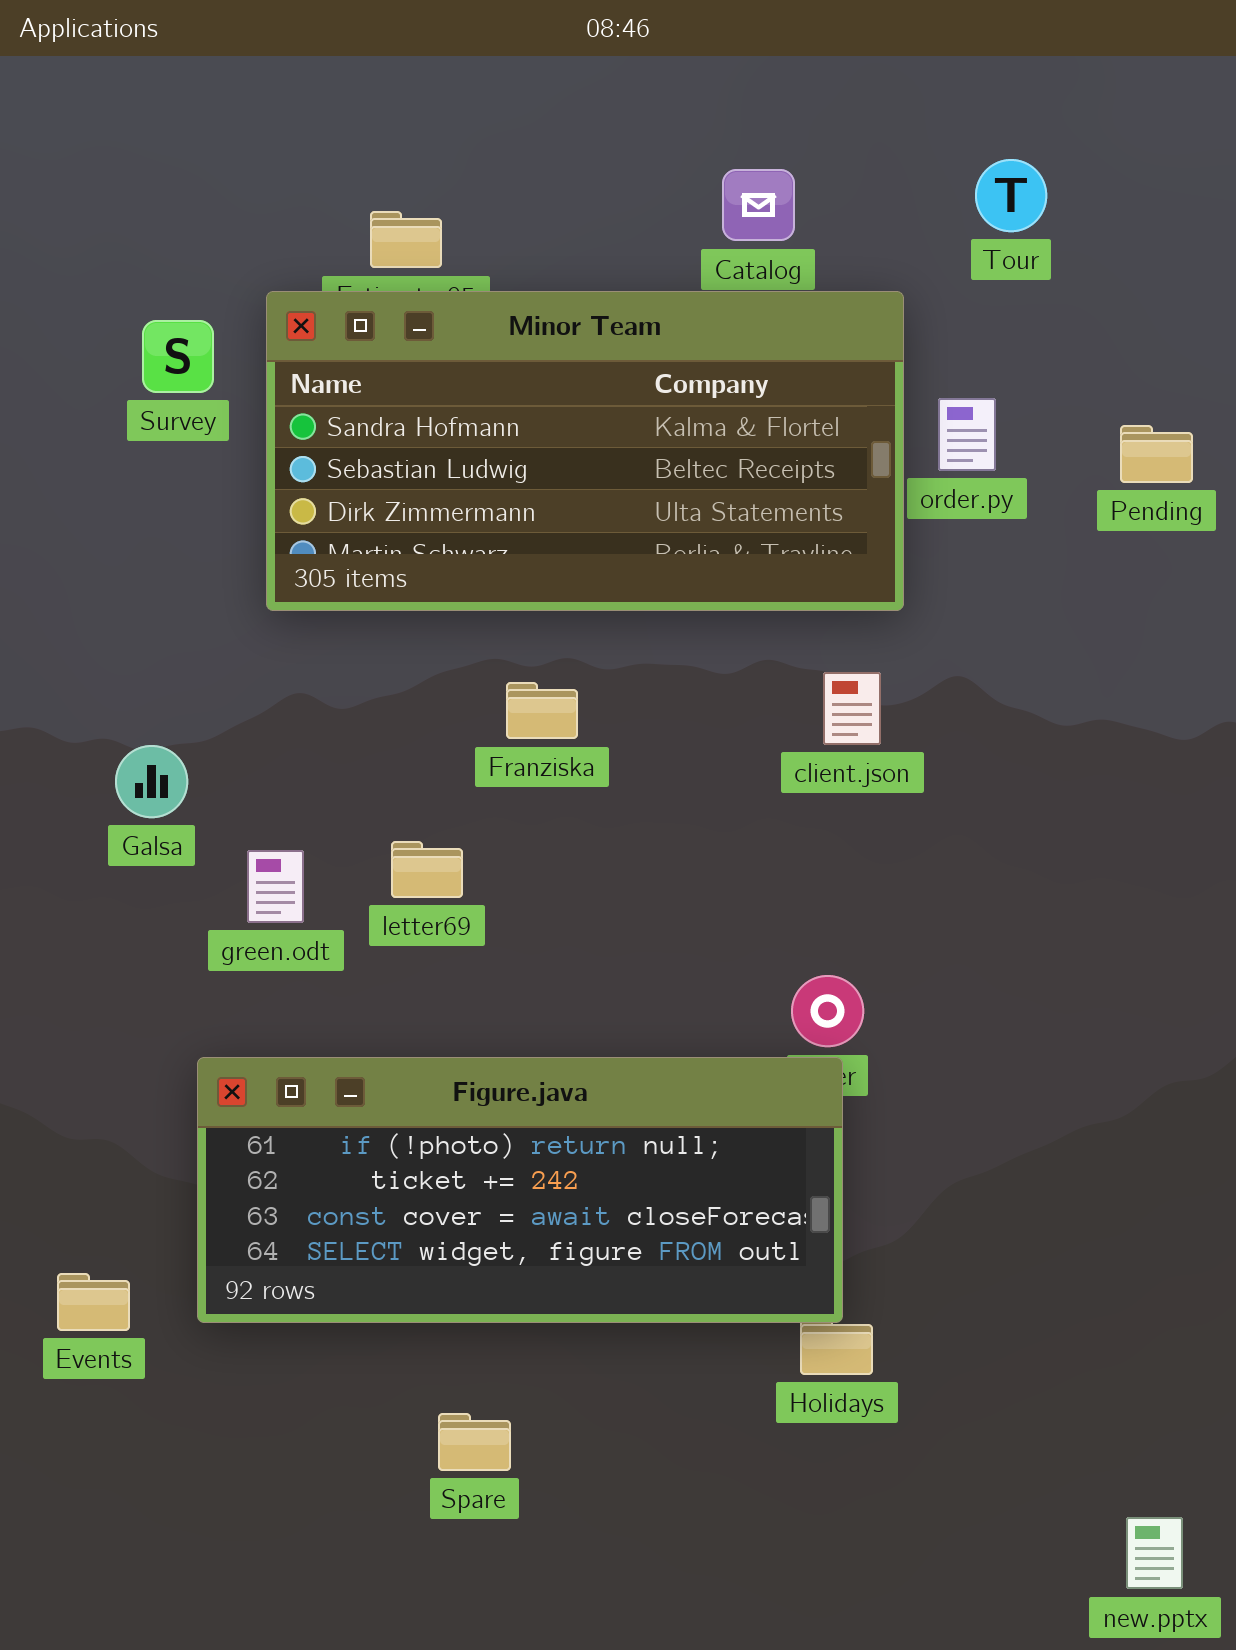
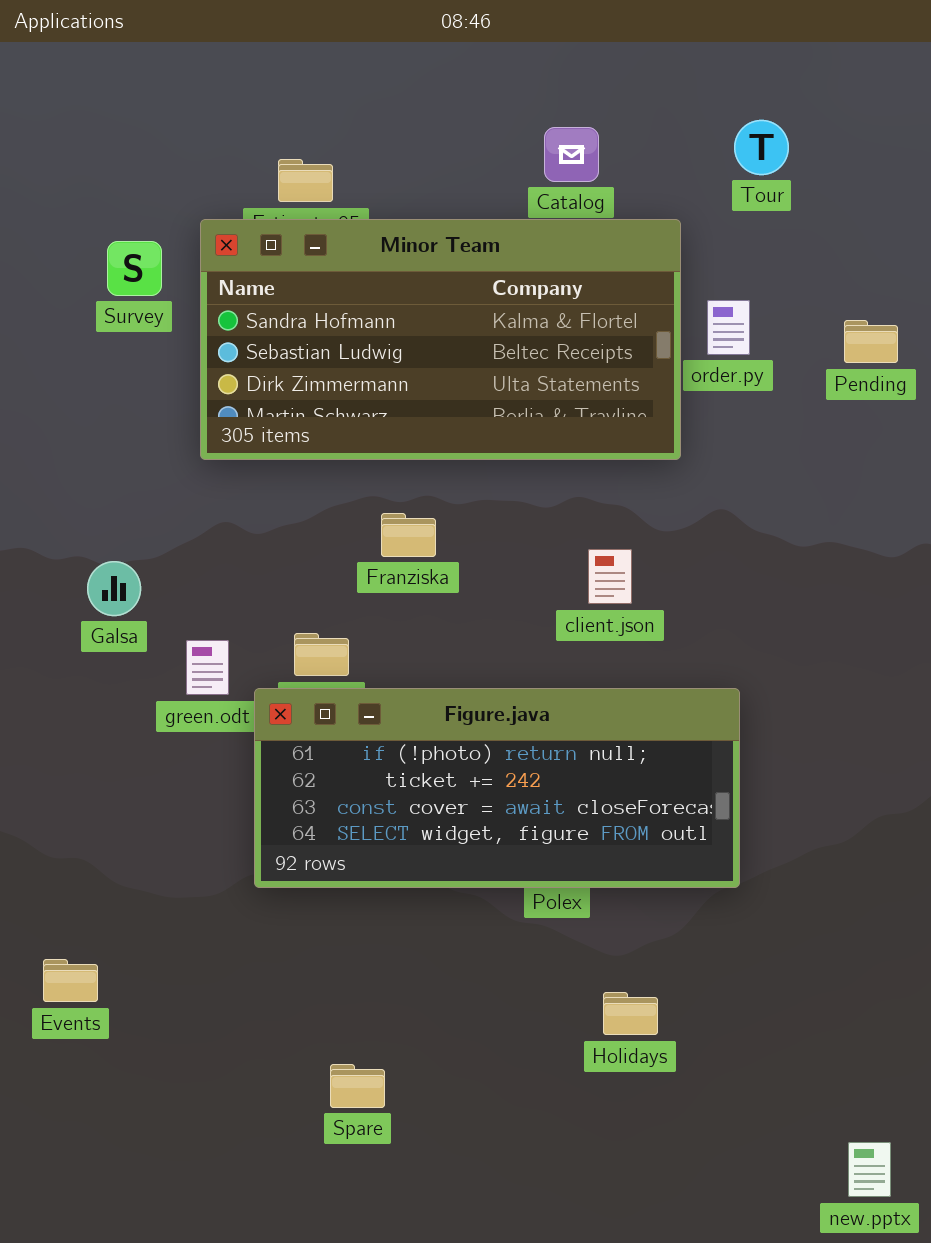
client.json: [823,672,881,745] -> [588,549,632,604], moved
Figure.java: [197,1057,843,1323] -> [254,688,740,888], moved

